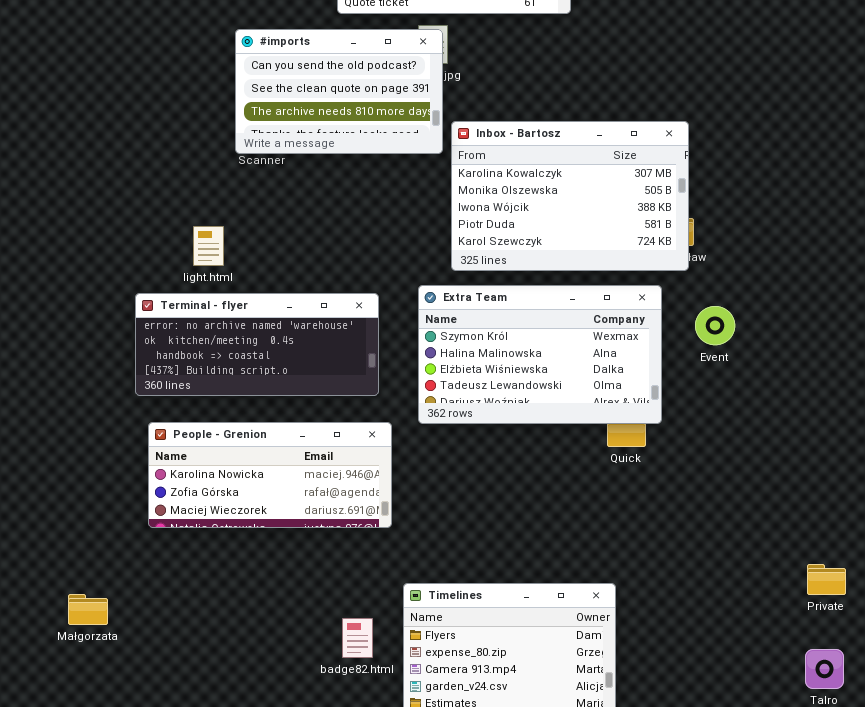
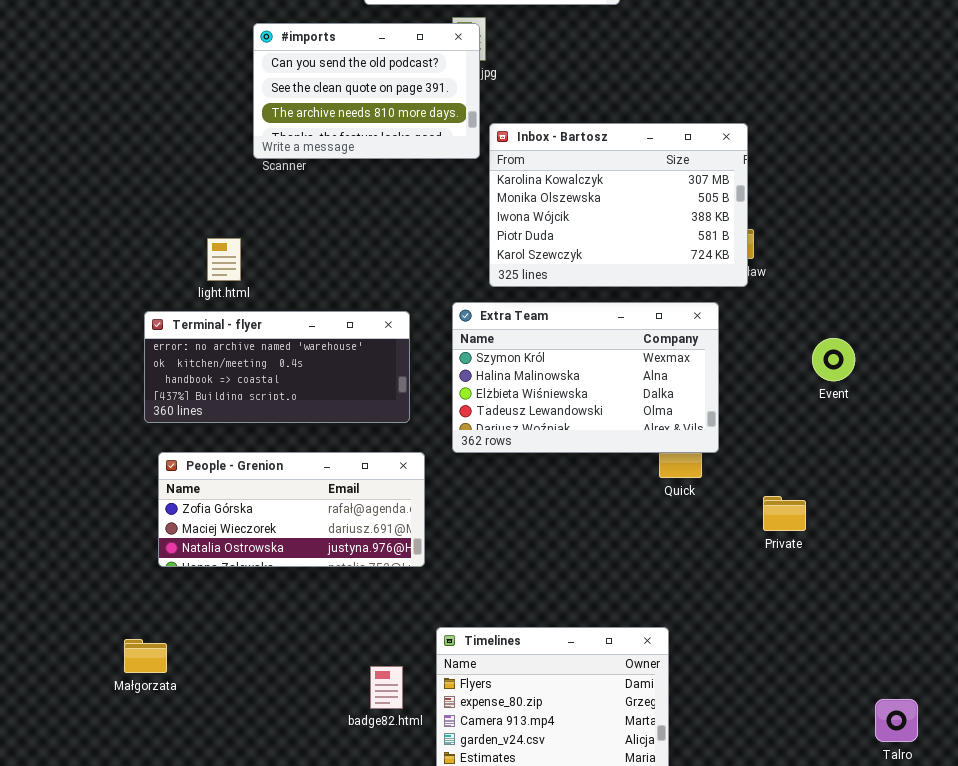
Event: [695,306,735,345] -> [812,338,855,381], moved
People - Grenion: [148,422,392,528] -> [158,452,425,567], scrolled down 1 row
Private: [807,564,846,595] -> [763,496,806,531], moved
Małgorzata: [68,594,108,625] -> [124,639,167,673], moved

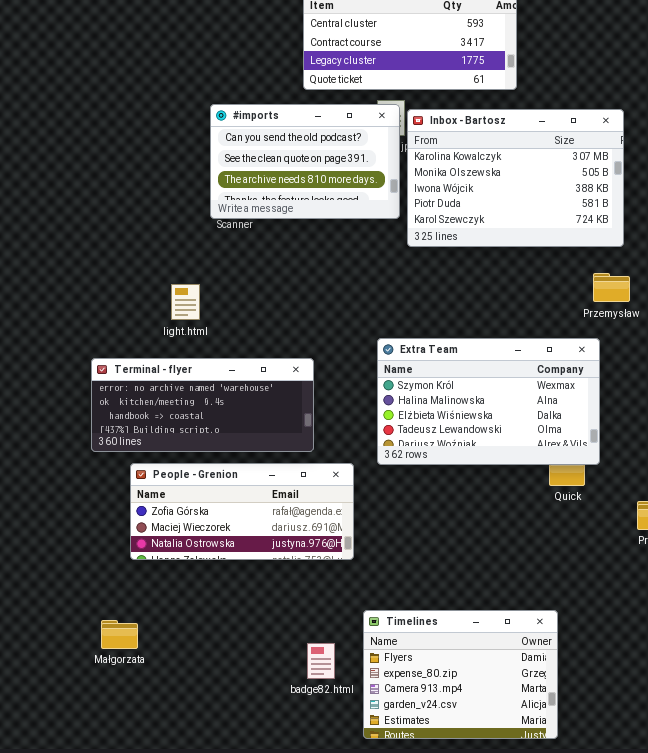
Inbox - Bartosz: [489,123,748,287] -> [407,109,624,247], moved
Terminal - flyer: [144,311,410,423] -> [91,358,314,452], moved

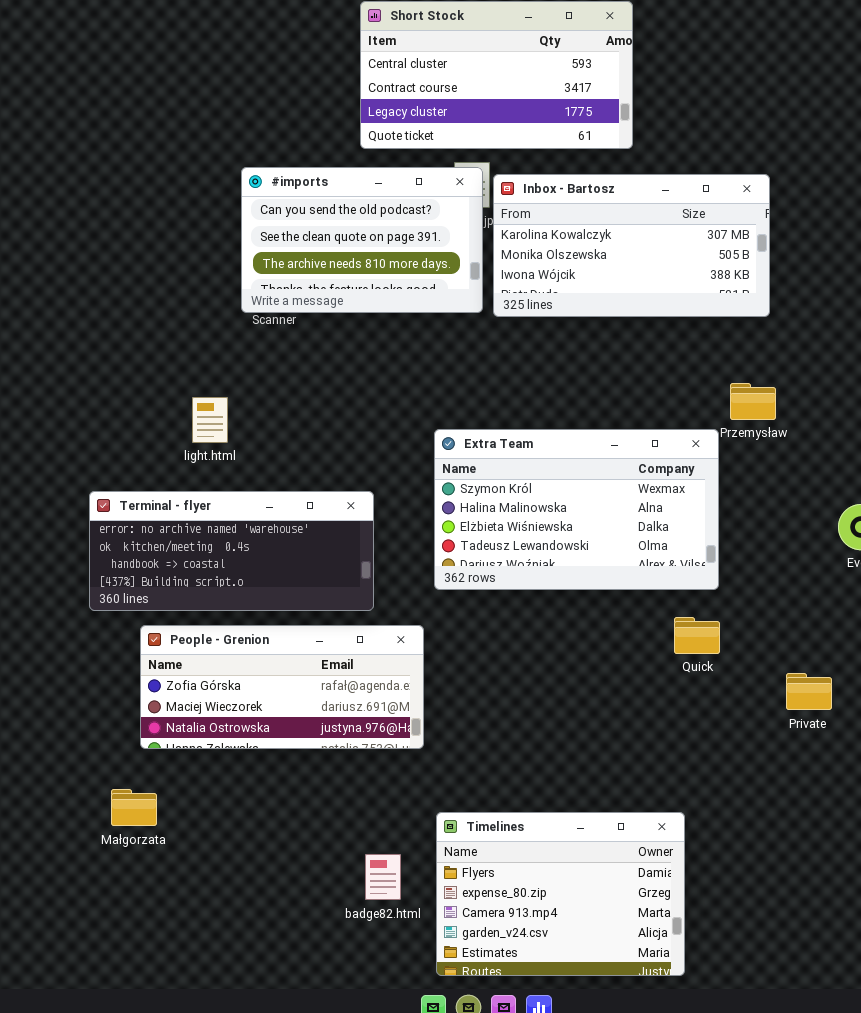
Inbox - Bartosz: [407,109,624,247] -> [493,174,770,317], resized
Extra Team: [377,338,600,465] -> [434,429,719,590], moved
Małgorzata: [101,620,138,649] -> [111,789,157,826], moved

